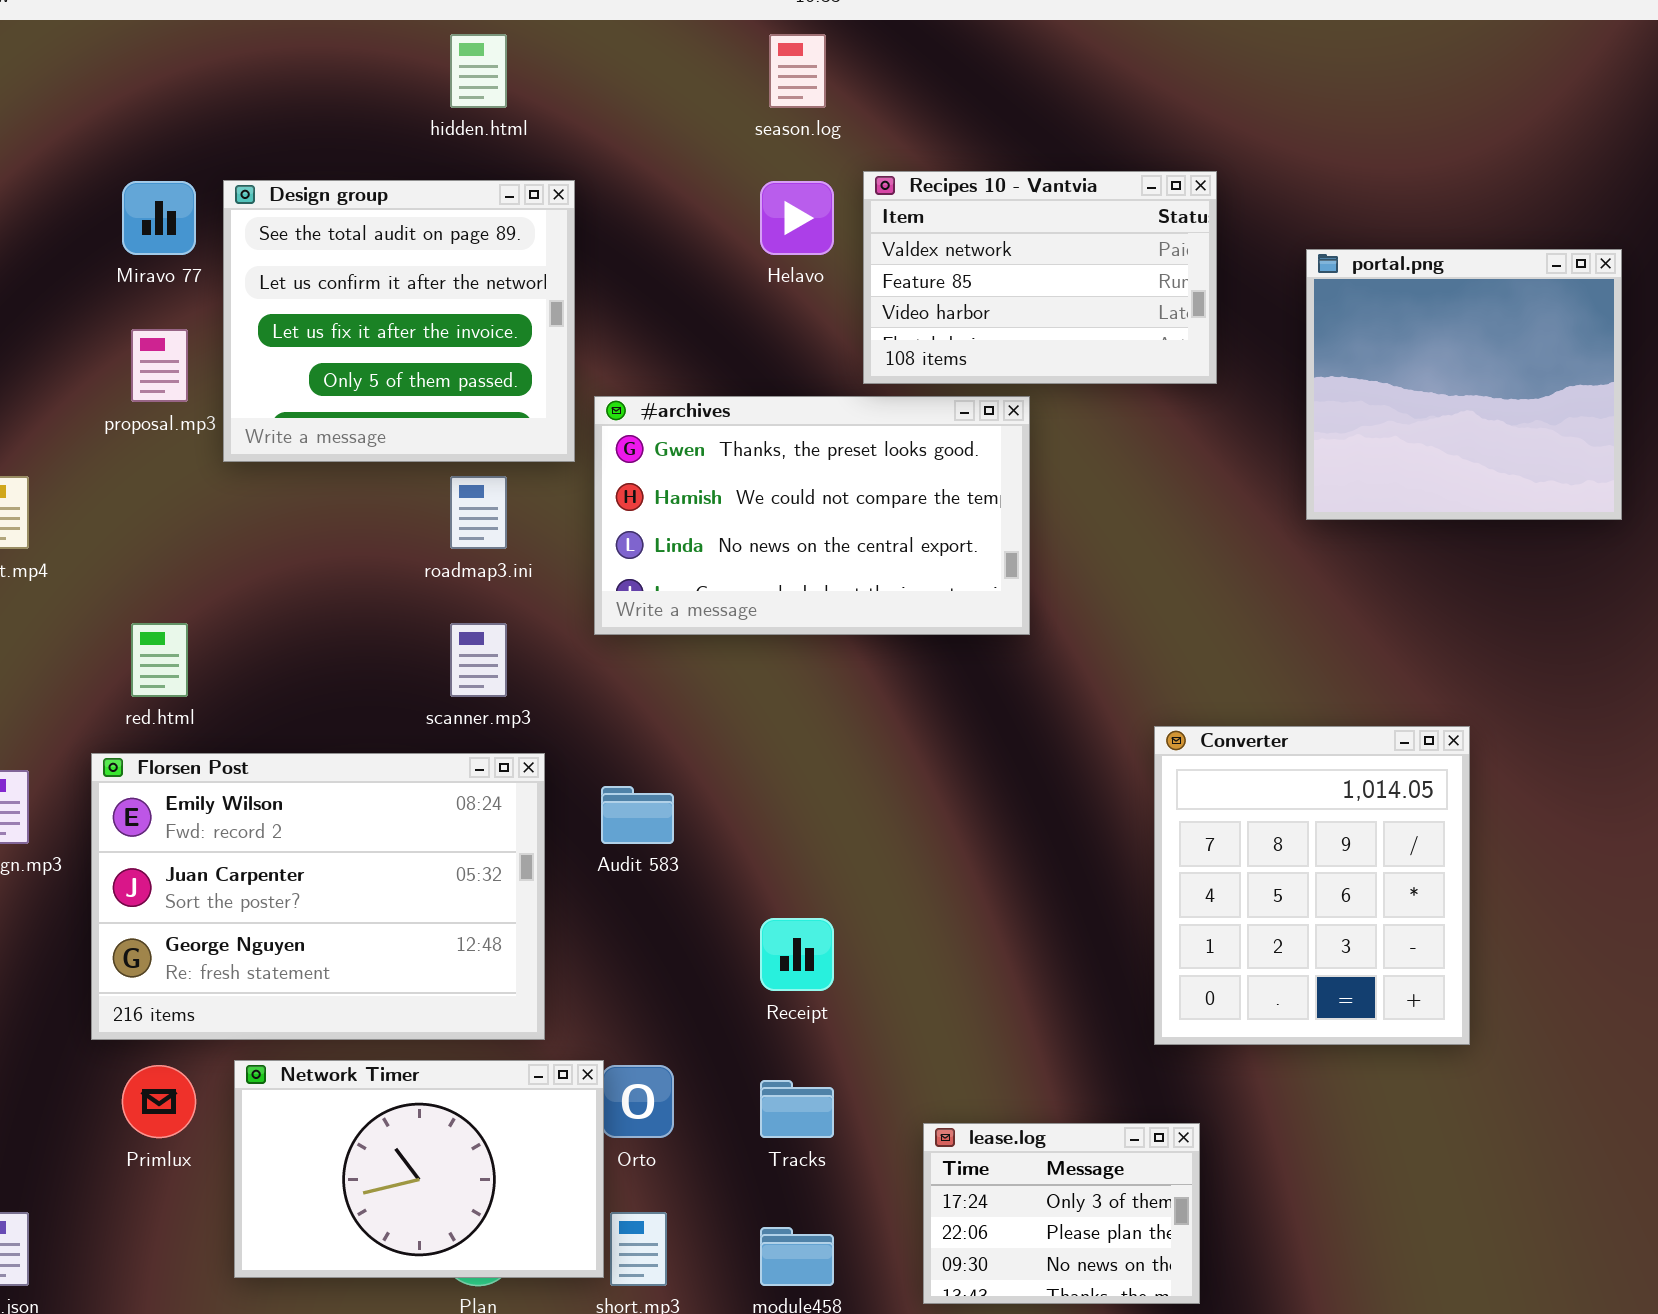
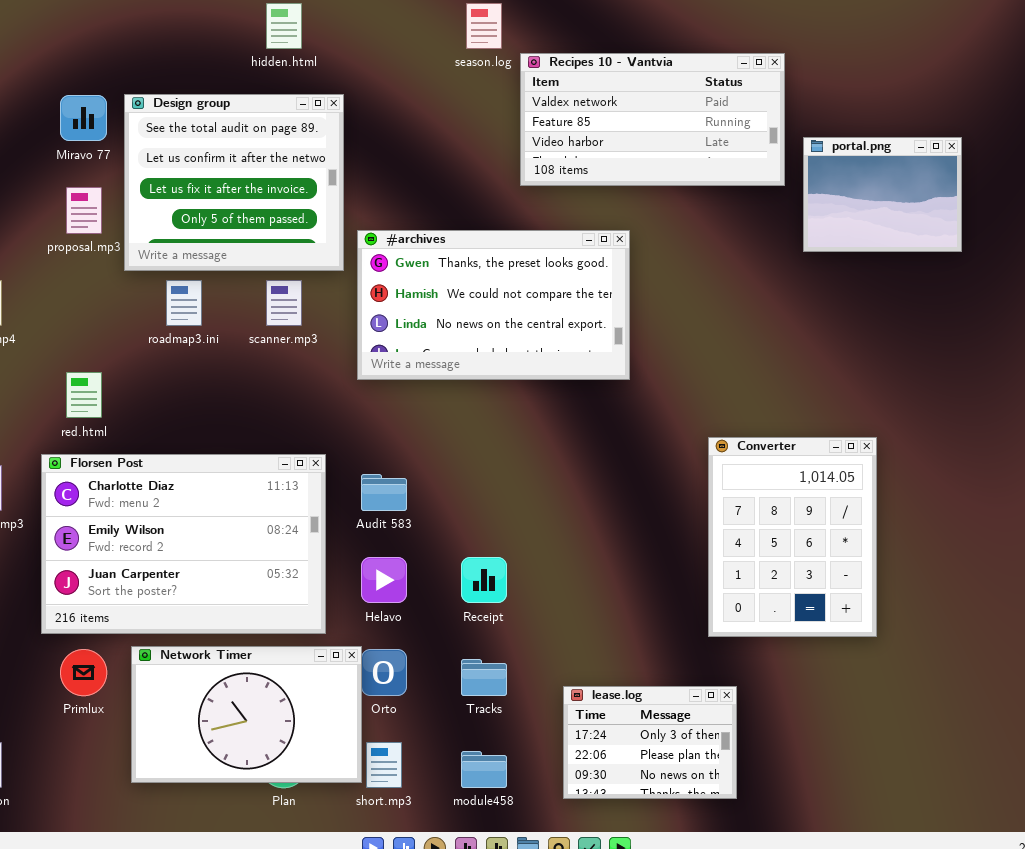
Recipes 10 - Vantvia: [863,171,1217,384] -> [520,53,785,186], moved, resized
Helavo: [760,181,834,255] -> [361,557,407,603], moved
portal.png: [1306,249,1622,520] -> [803,137,962,252], resized
roadmap3.ini: [450,476,507,549] -> [166,280,202,326], moved
scanner.mp3: [450,623,507,697] -> [266,280,302,326], moved
Converter: [1154,726,1470,1045] -> [708,437,877,637], resized
Florsen Post: [91,753,545,1040] -> [41,454,326,634], scrolled up 1 row

